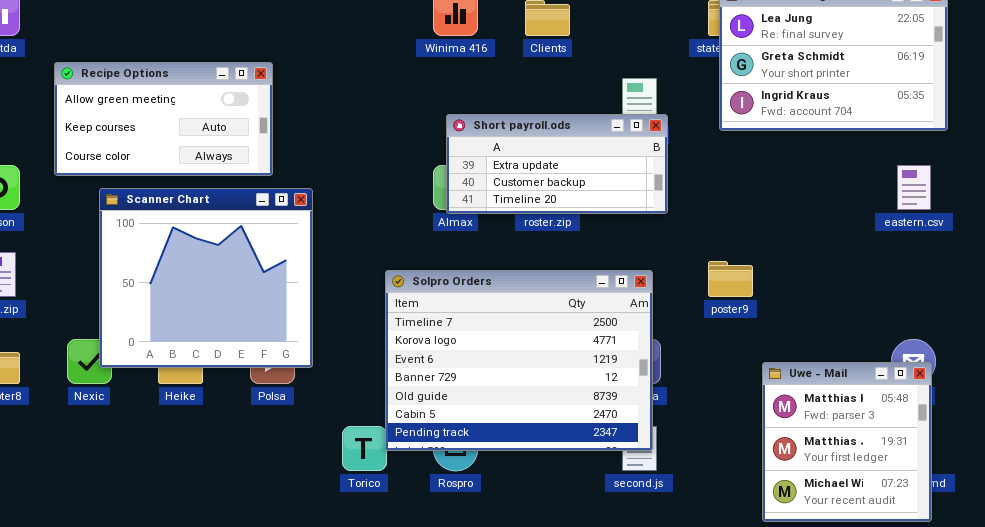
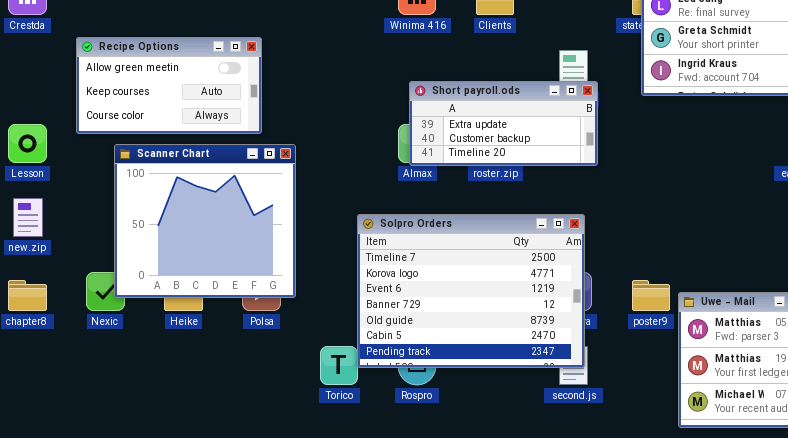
poster9: [708,261,753,297] -> [632,280,670,311], moved

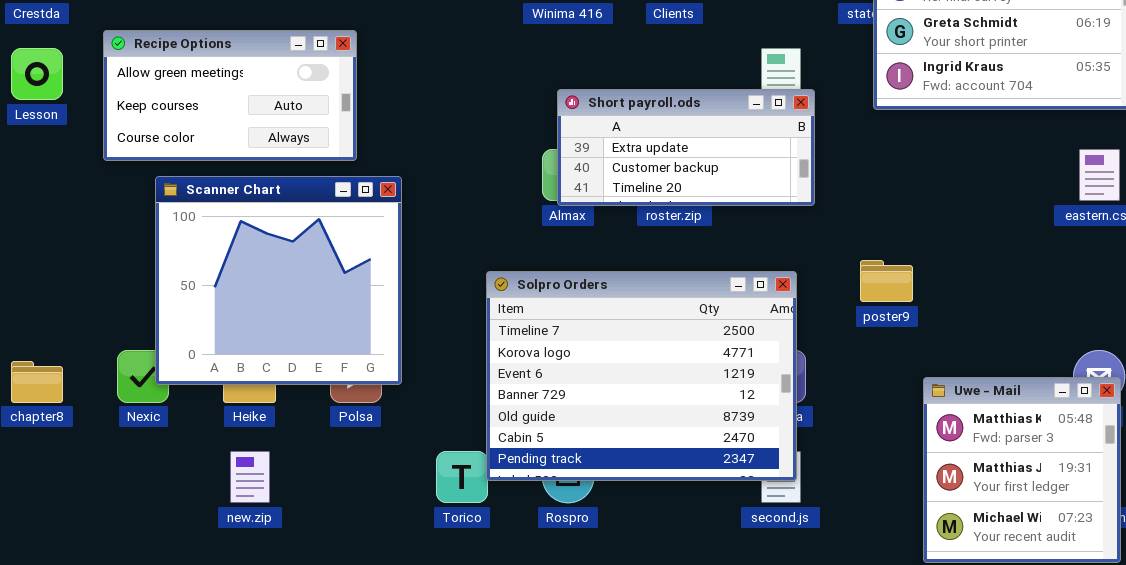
Lesson: [8,124,47,163] -> [11,48,63,100], moved
new.zip: [13,198,43,237] -> [230,451,270,503], moved
poster9: [632,280,670,311] -> [860,260,913,302], moved

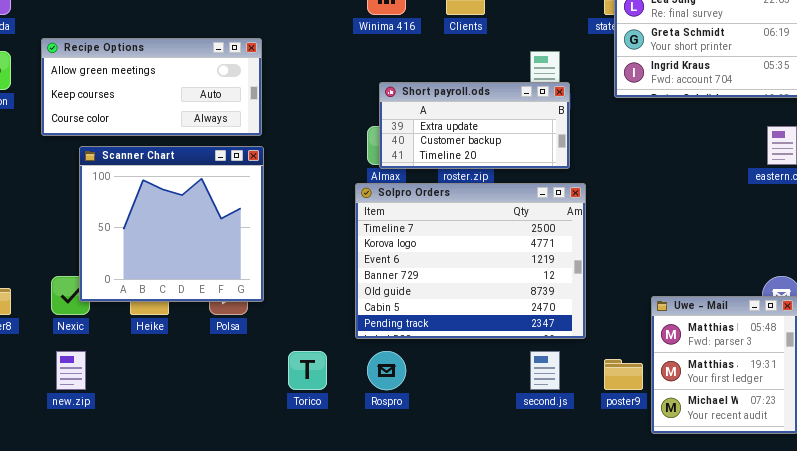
Recipe Options: [103,30,357,161] -> [41,38,262,136], resized
poster9: [860,260,913,302] -> [604,359,643,390], moved
Solpro Orders: [486,271,797,481] -> [355,183,586,339], moved
new.zip: [230,451,270,503] -> [56,351,86,390], moved

